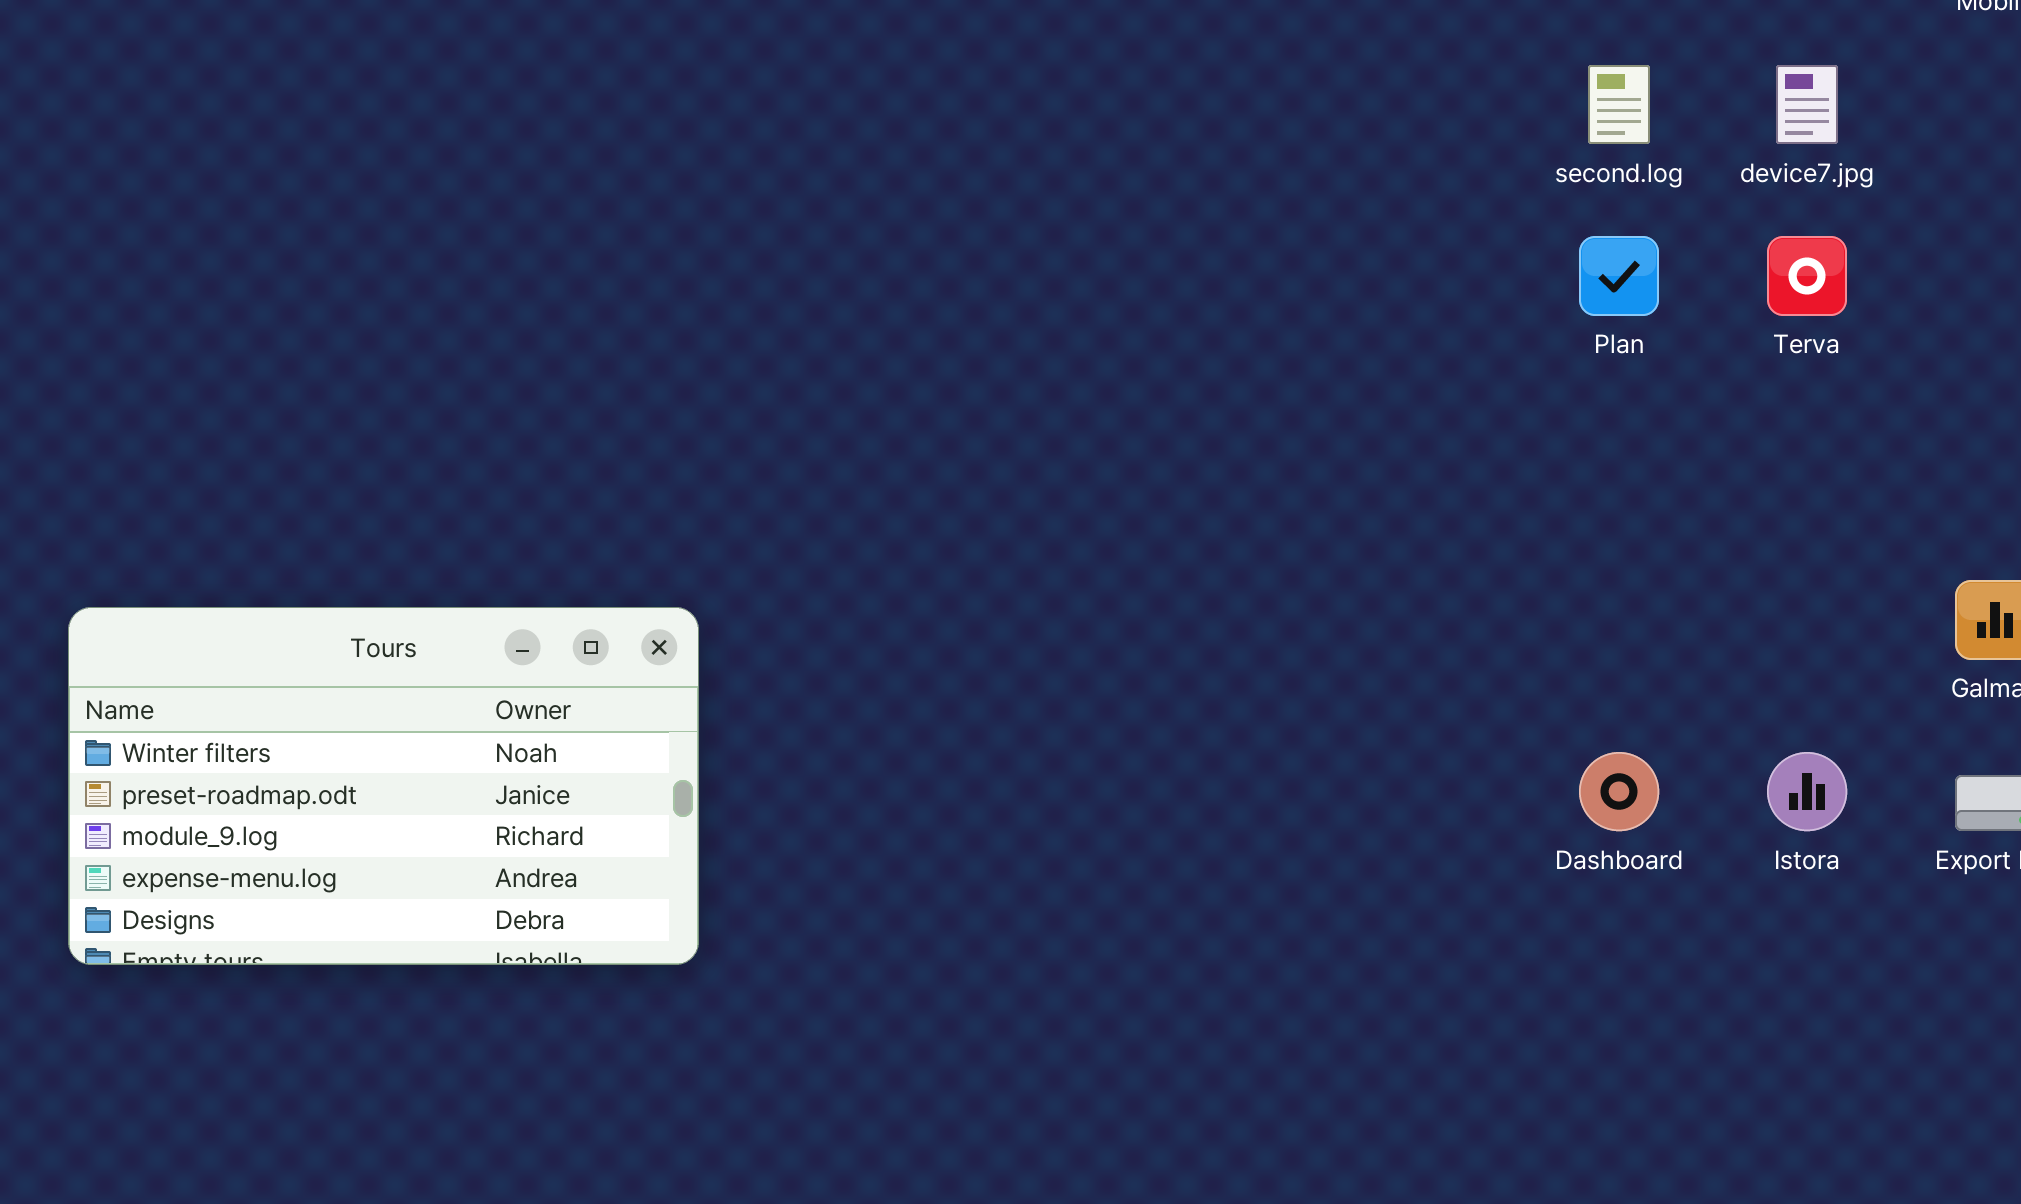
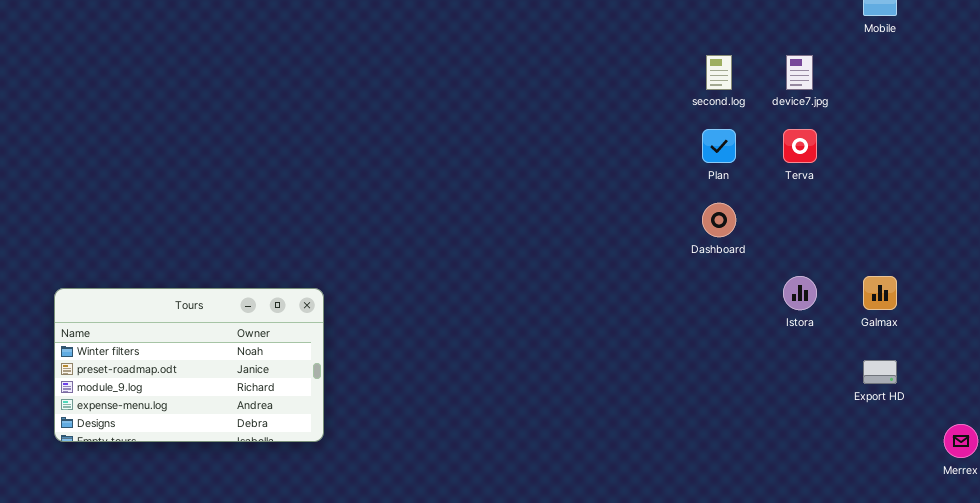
Dashboard: [1579,752,1659,831] -> [702,203,736,237], moved
Istora: [1767,752,1847,831] -> [783,276,817,310], moved

